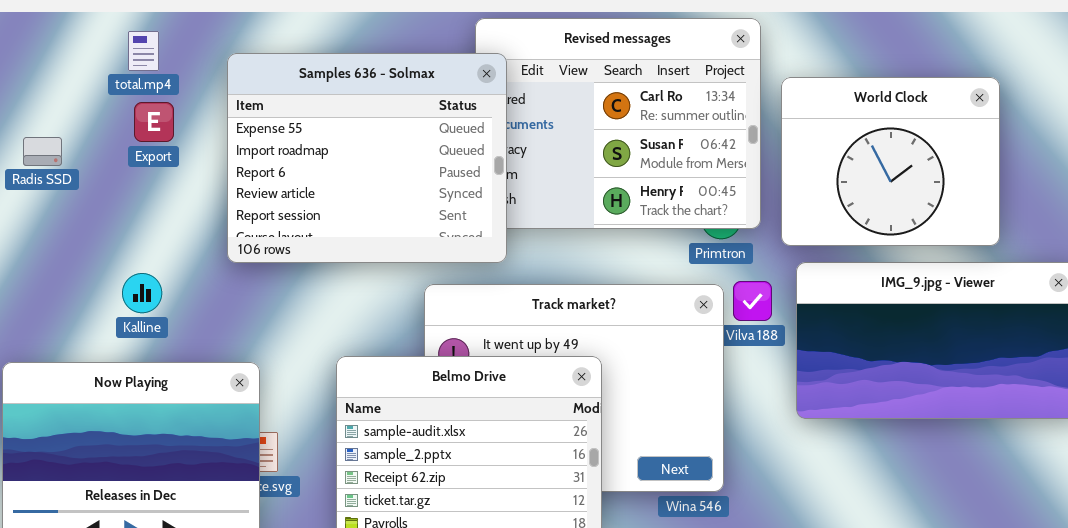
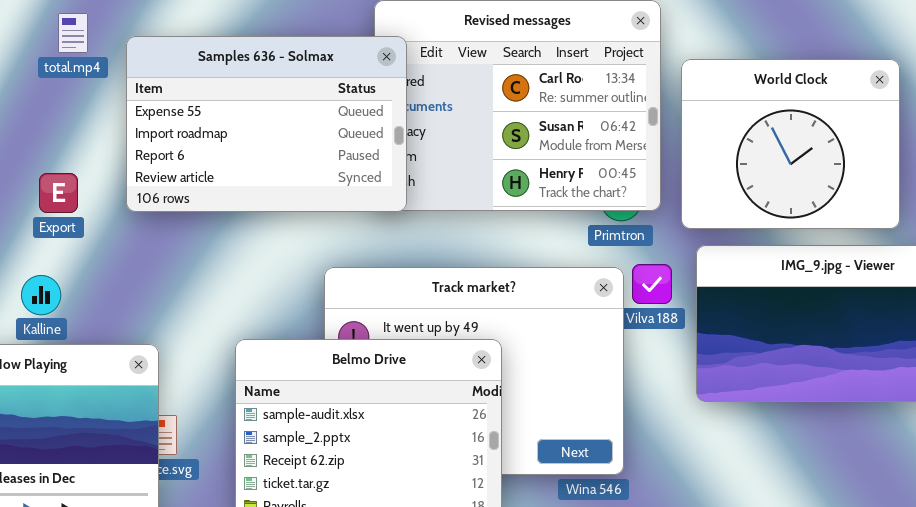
total.mp4: [128,31,159,71] -> [58,13,88,53], moved
Samples 636 - Solmax: [227,53,507,263] -> [126,36,407,212], resized
Export: [134,102,174,142] -> [39,173,78,213], moved
Kalline: [122,273,162,313] -> [21,275,61,315], moved

